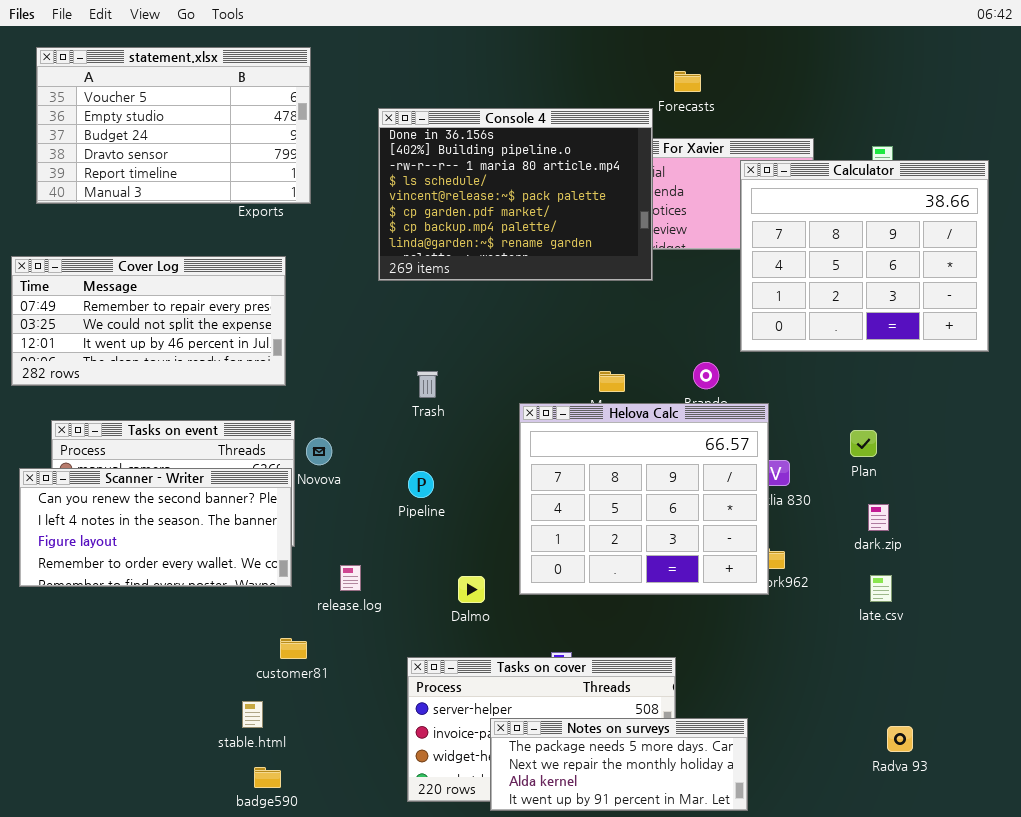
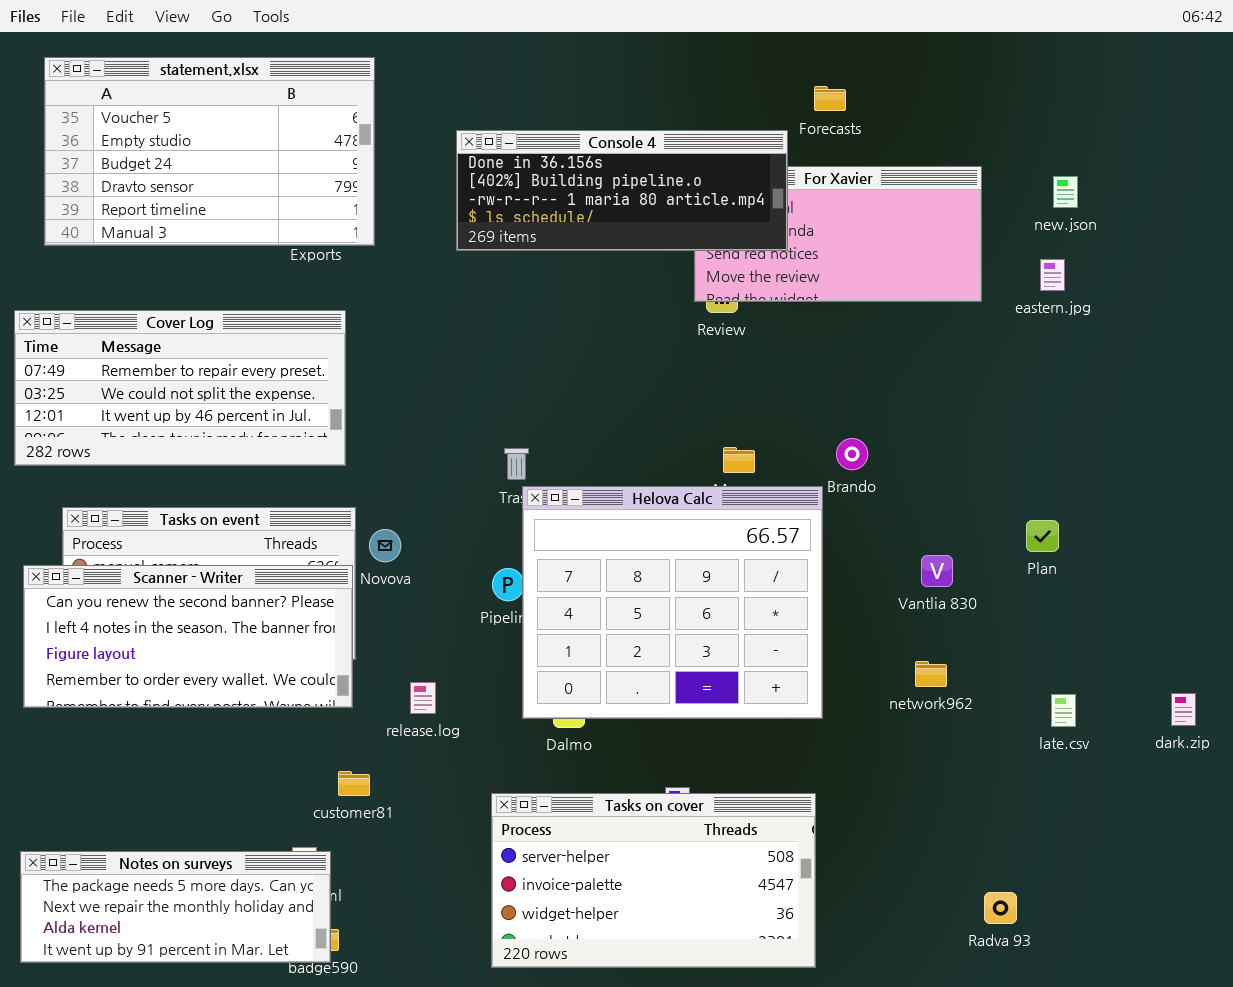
Console 4: [378,108,653,281] -> [456,130,788,251], resized
Calculator: [740,160,989,352] -> none, closed
Helova Calc: [519,403,769,595] -> [522,486,823,719], moved
dark.zip: [868,504,889,531] -> [1171,693,1196,726], moved
Notes on surveys: [490,718,748,811] -> [20,851,331,963], moved
Radva 93: [887,726,913,752] -> [984,892,1017,924], moved

